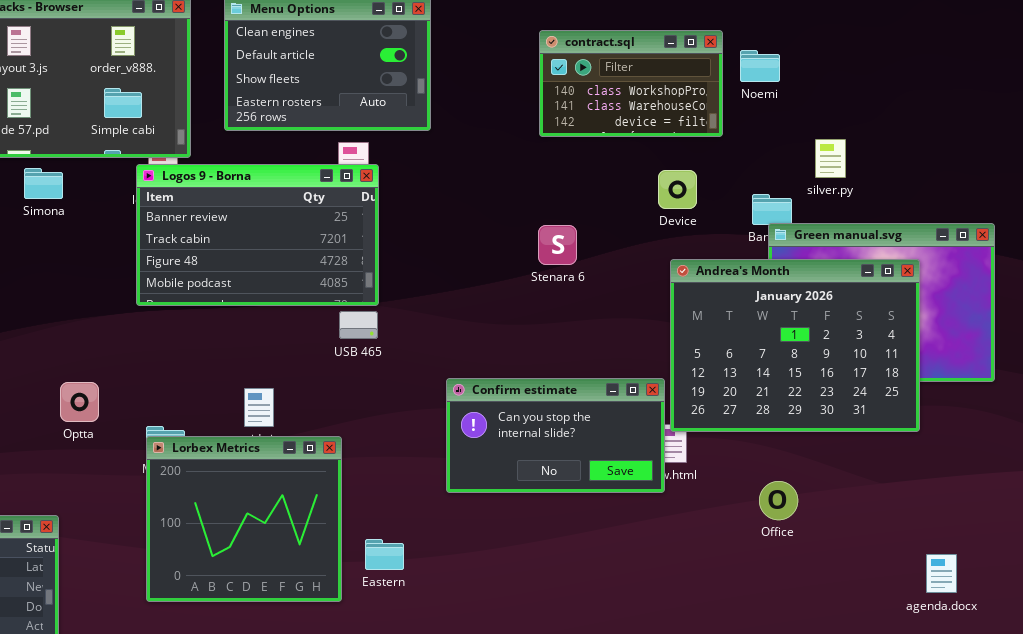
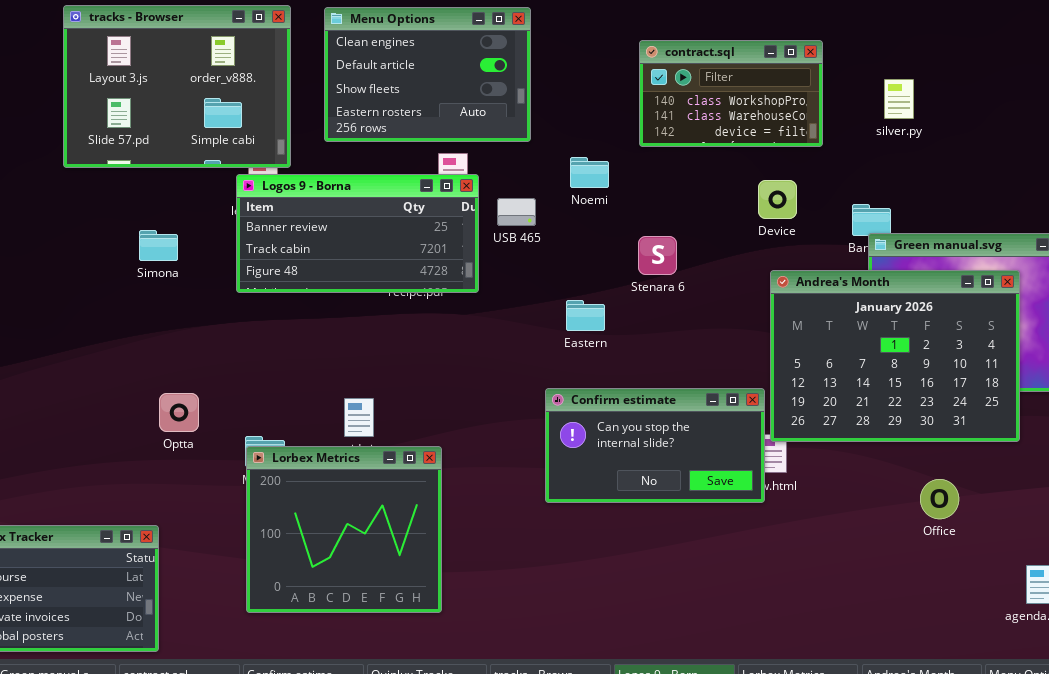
Noemi: [740,50,780,82] -> [570,157,609,188], moved
silver.py: [815,139,846,178] -> [884,79,914,119], moved
Logos 9 - Borna: [136,164,379,306] -> [236,174,479,293], resized
Simona: [24,168,63,199] -> [139,230,178,261], moved
USB 465: [339,311,378,339] -> [497,198,536,226], moved
Office: [759,481,798,520] -> [920,479,959,519], moved
Eastern: [365,539,404,570] -> [566,300,605,331], moved

